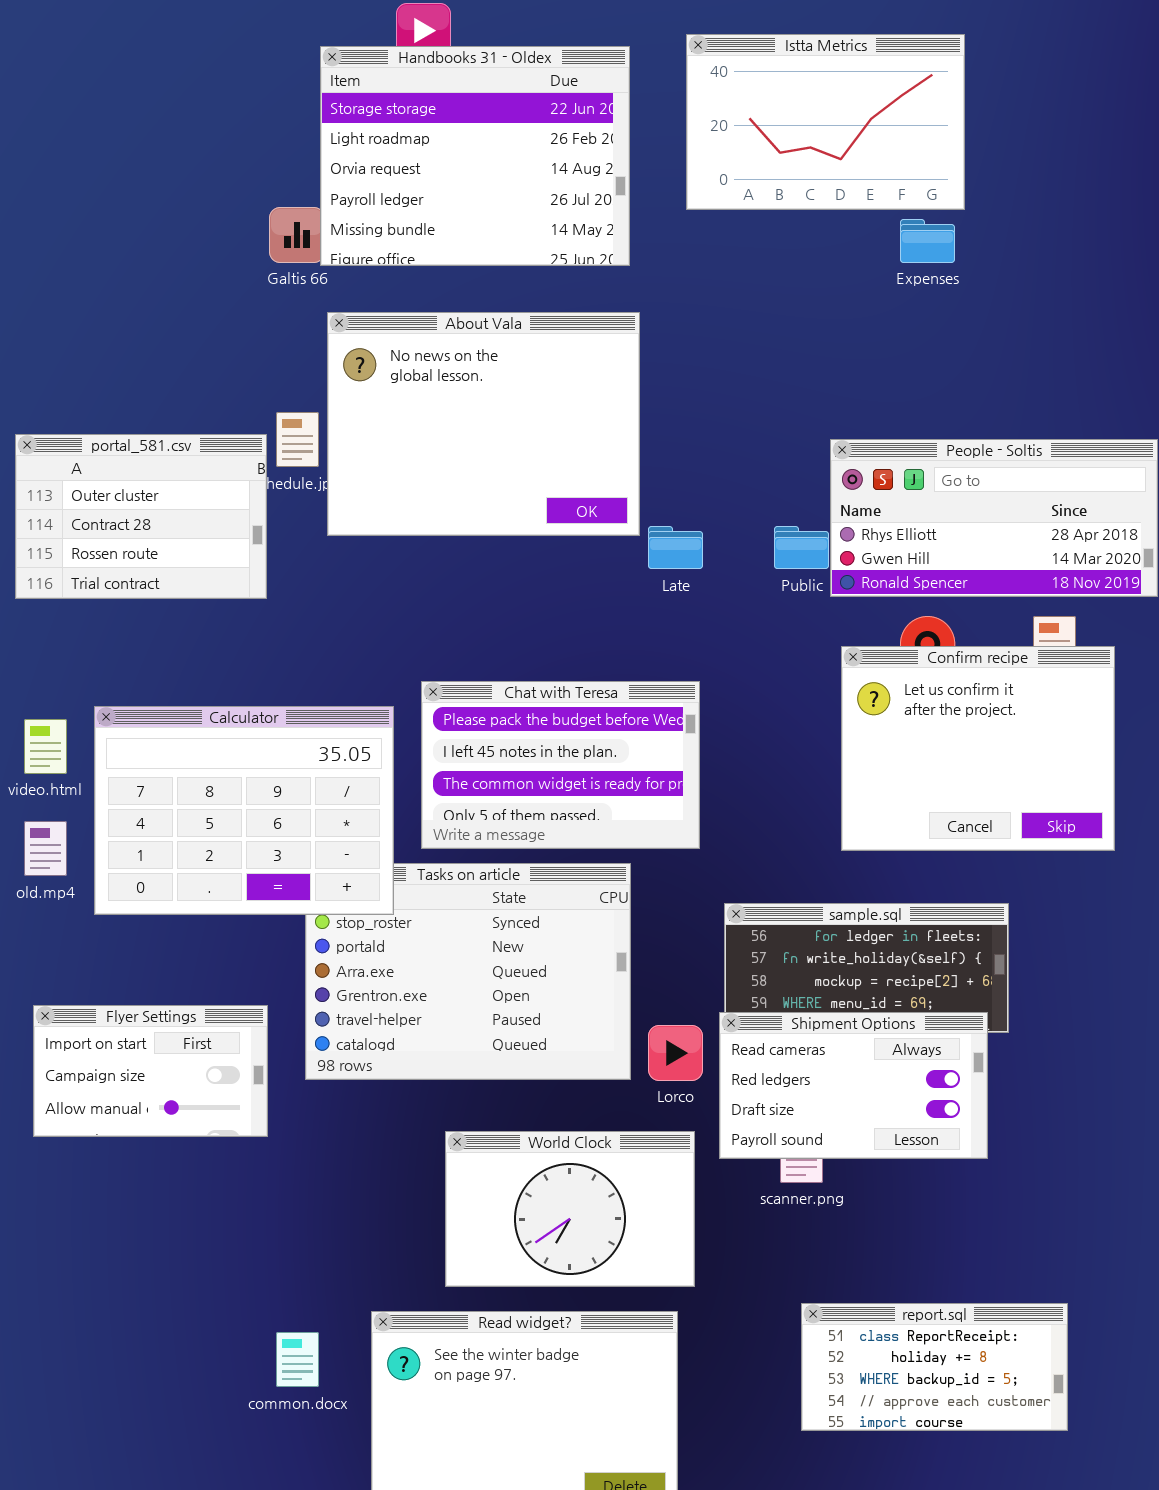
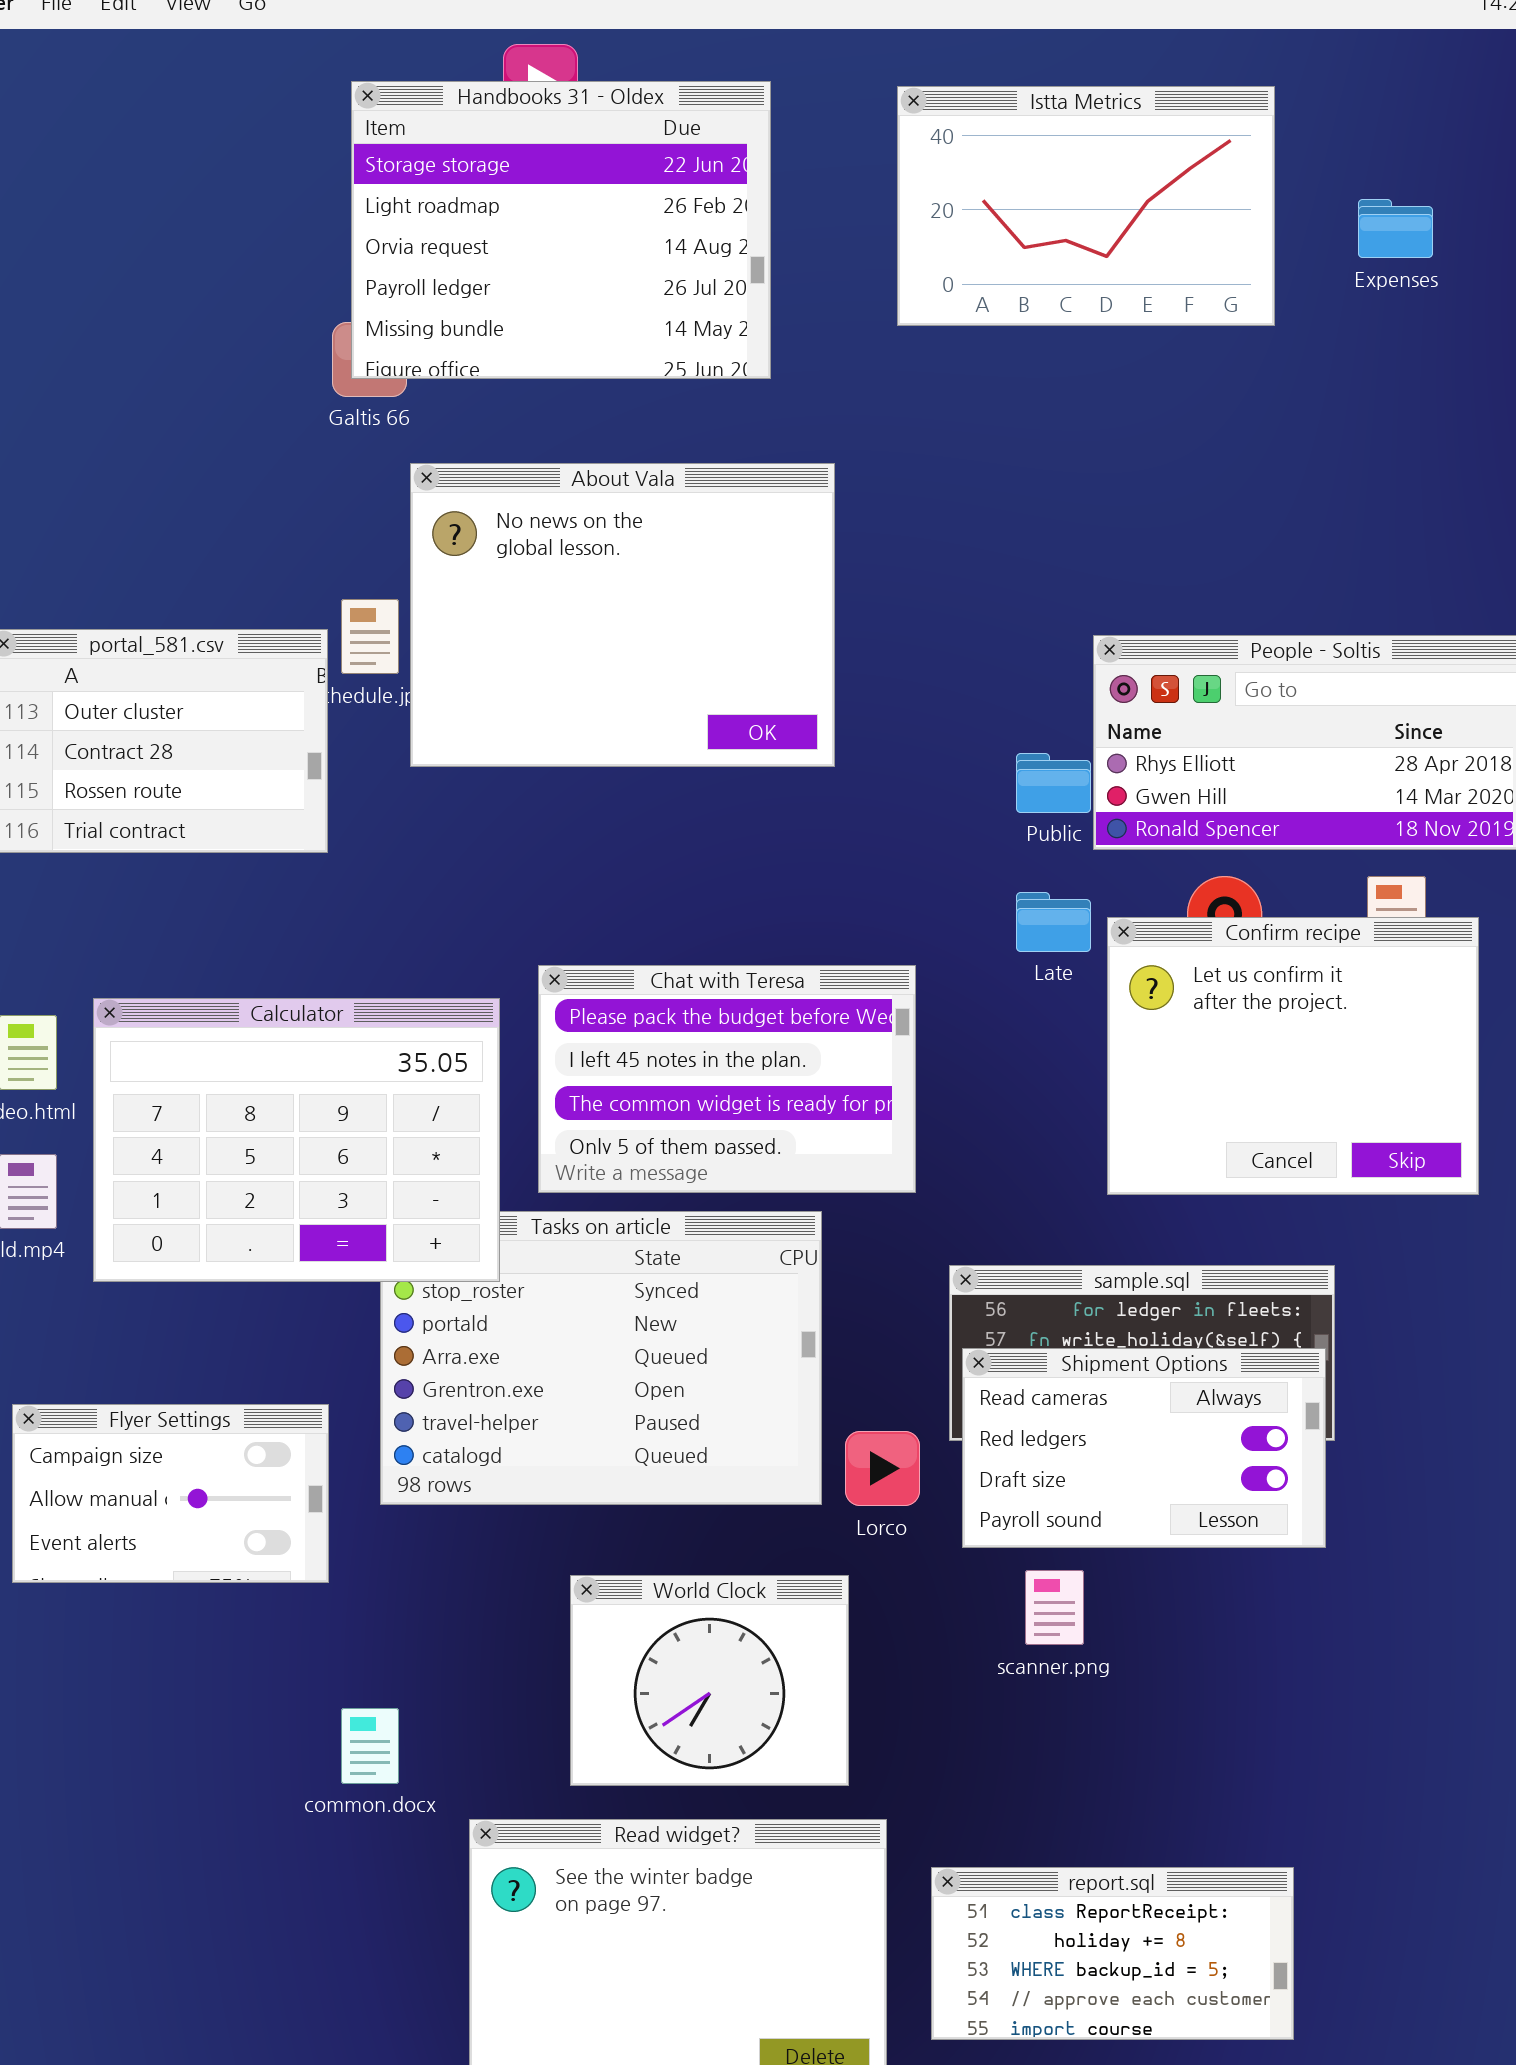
Handbooks 31 - Oldex: [320,46,630,266] -> [351,81,771,379], moved
Expenses: [900,219,955,263] -> [1358,199,1433,258], moved
Late: [648,526,703,569] -> [1016,892,1091,952], moved
Flyer Settings: [33,1005,268,1137] -> [12,1404,329,1583], scrolled down 1 row
Shipment Options: [719,1012,988,1159] -> [962,1348,1326,1548], moved
World Clock: [445,1131,695,1287] -> [570,1575,849,1786], resized
report.sql: [801,1303,1068,1431] -> [931,1867,1294,2040], moved
common.docx: [276,1332,319,1387] -> [341,1708,399,1784], moved

